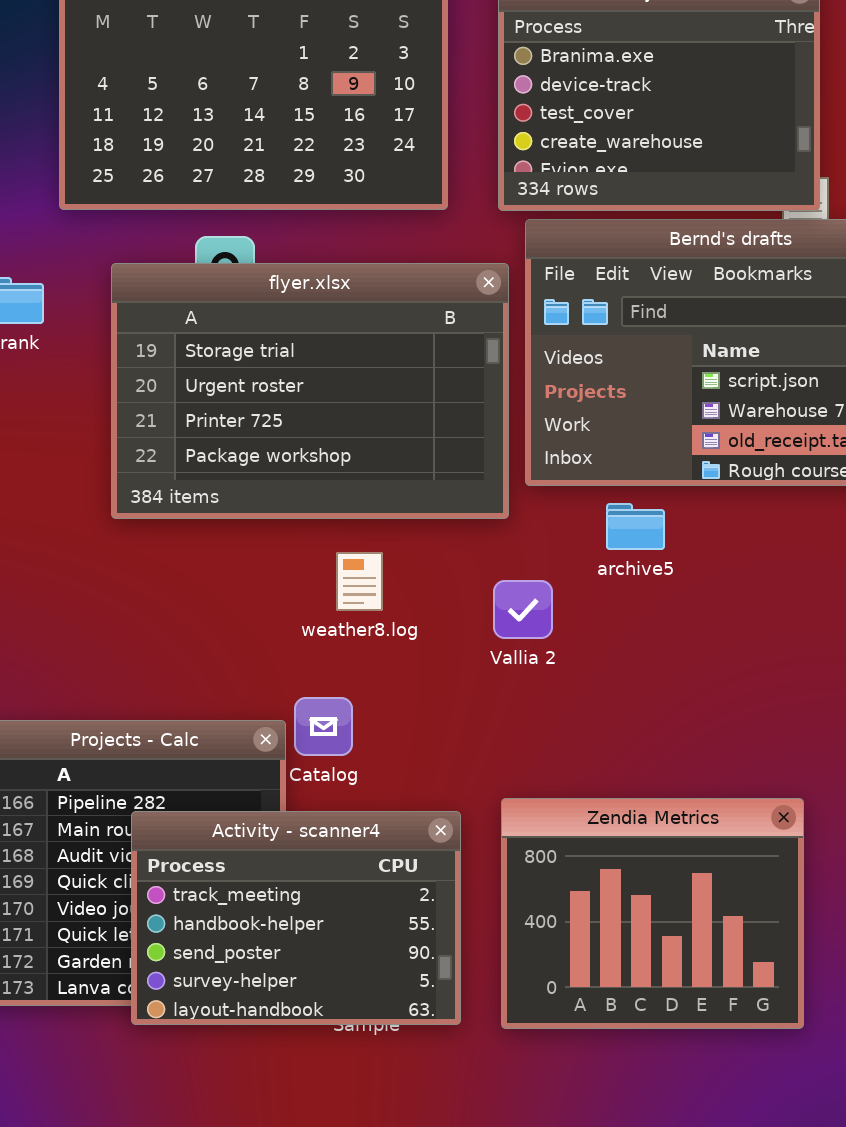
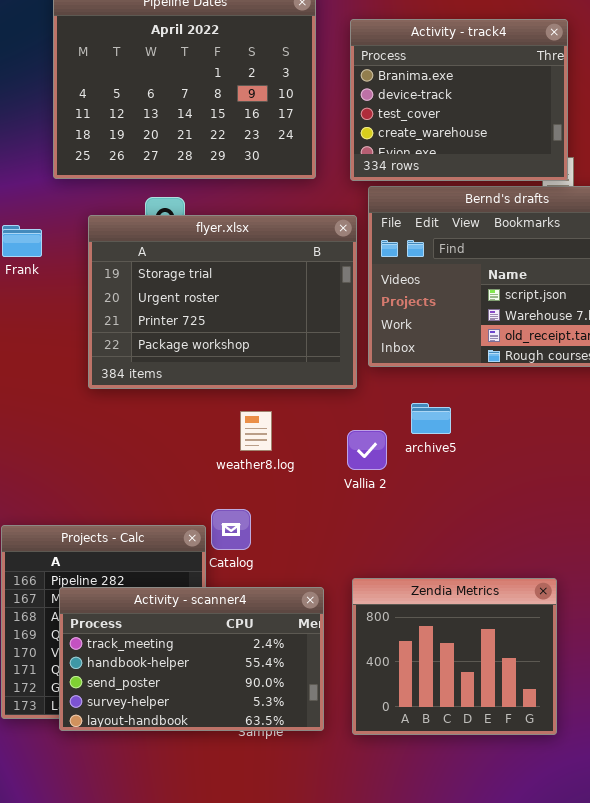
archive5: [606,503,665,550] -> [411,403,451,434], moved
Activity - scanner4: [131,811,461,1025] -> [59,587,324,731], resized

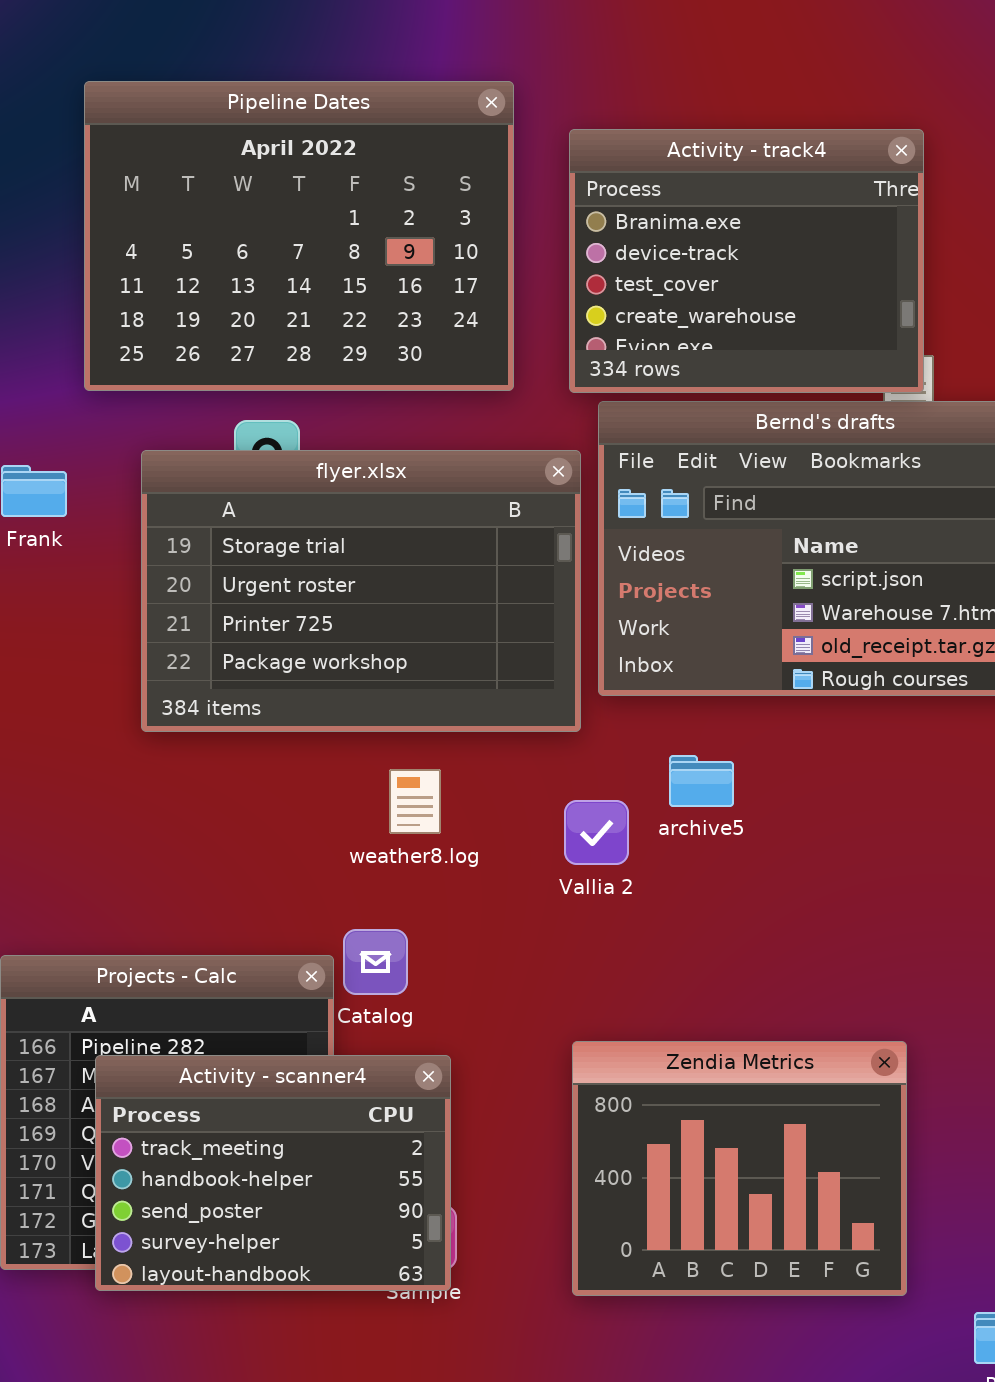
Activity - scanner4: [59,587,324,731] -> [95,1055,451,1291], resized

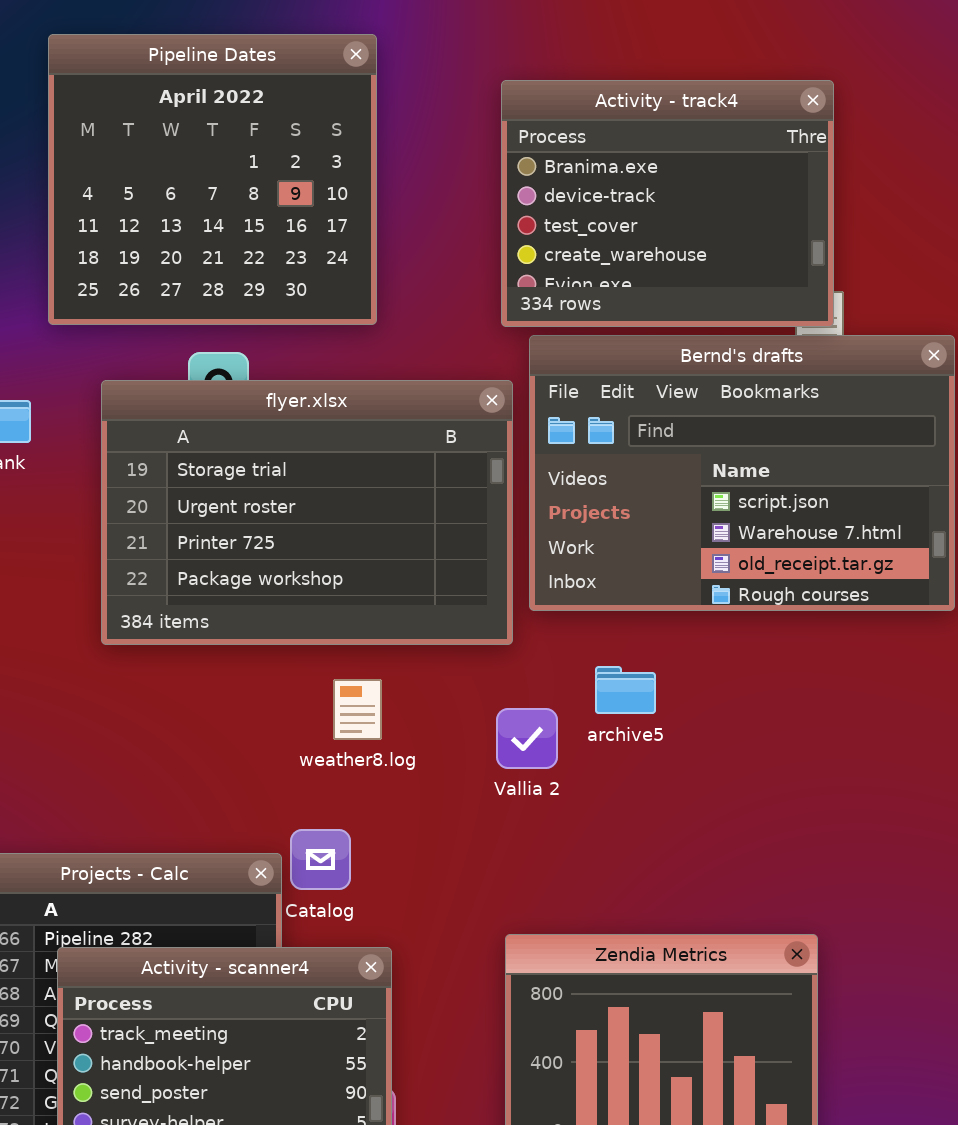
Pipeline Dates: [84,81,514,391] -> [48,34,377,325], resized

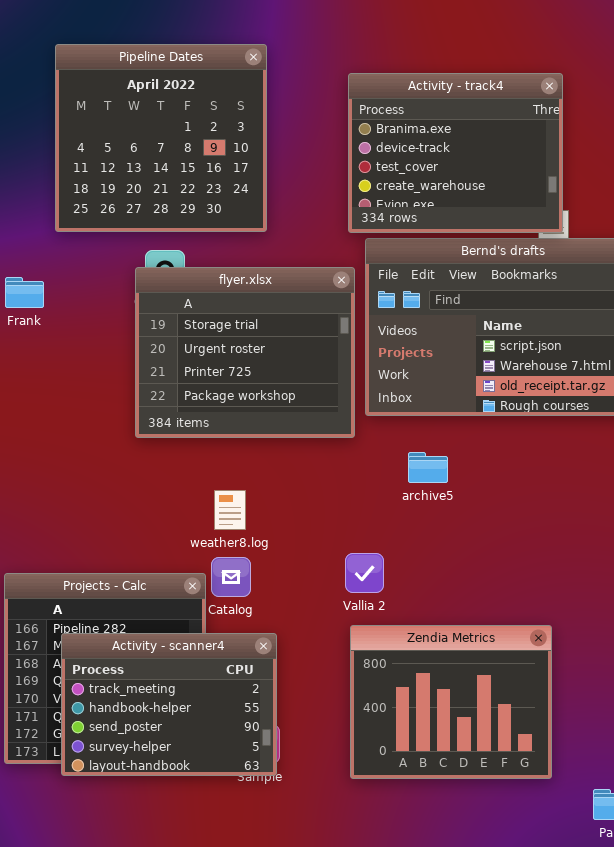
flyer.xlsx: [101,380,513,645] -> [135,267,355,438], resized
weather8.log: [333,679,382,740] -> [214,490,246,530], moved
Vallia 2: [496,708,558,769] -> [345,553,384,593], moved

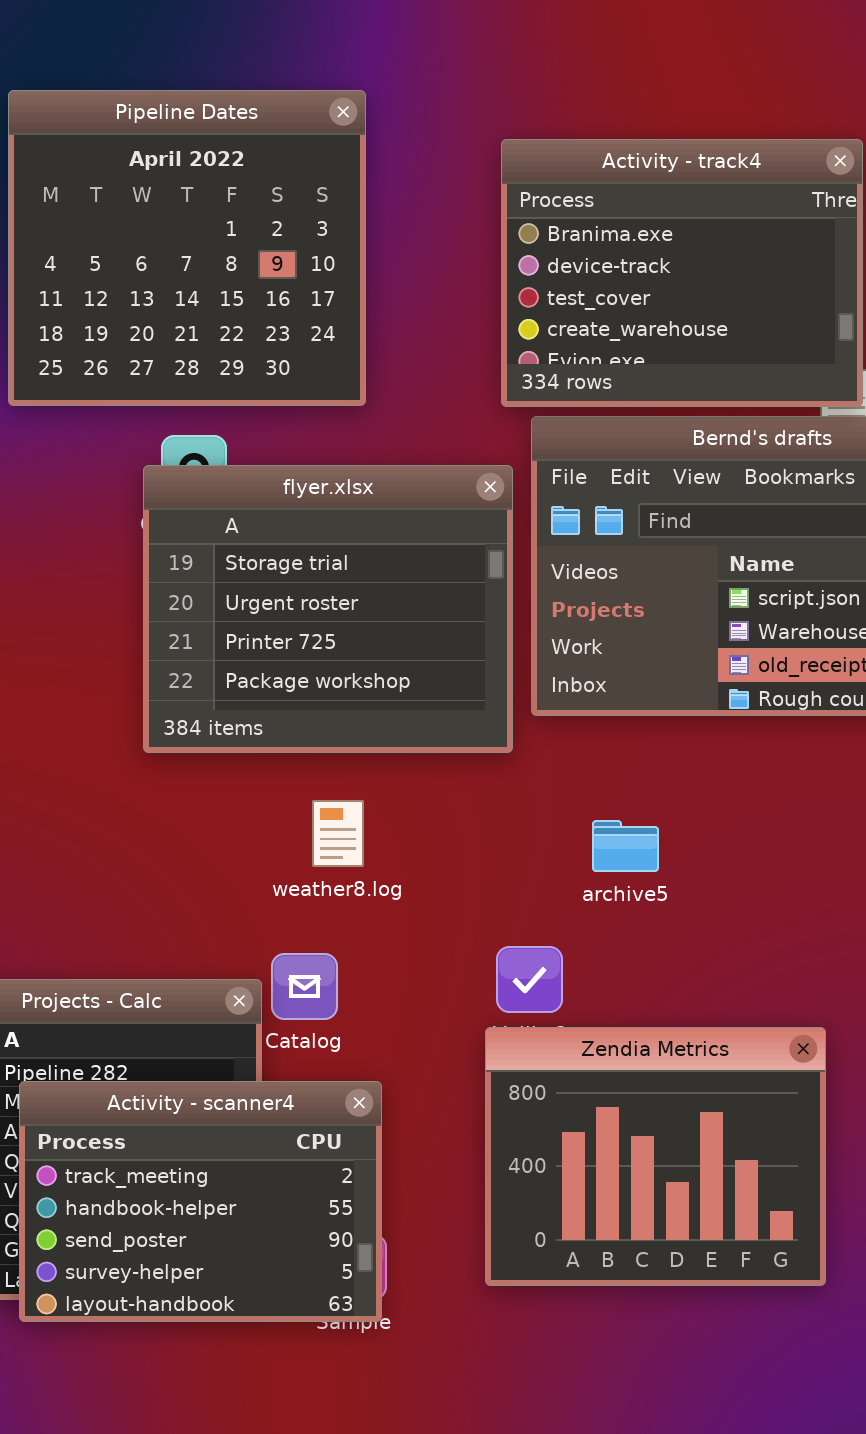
archive5: [408,452,448,483] -> [592,820,659,872], moved
weather8.log: [214,490,246,530] -> [312,800,364,867], moved
Zendia Metrics: [350,625,552,779] -> [485,1027,826,1286], moved

